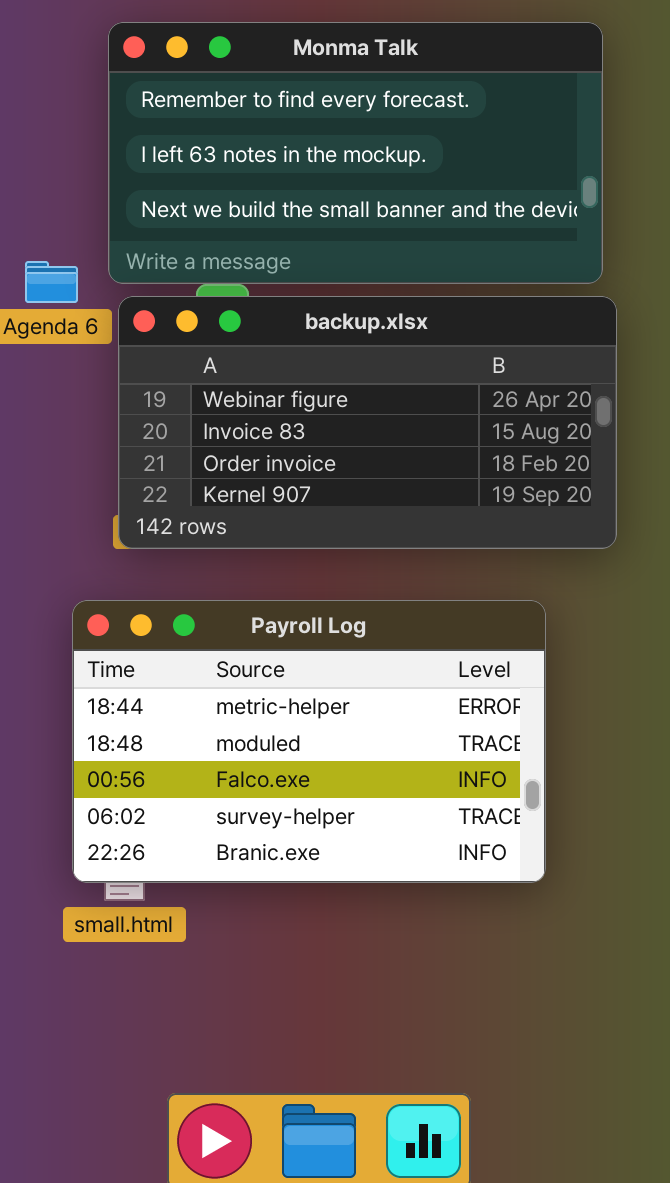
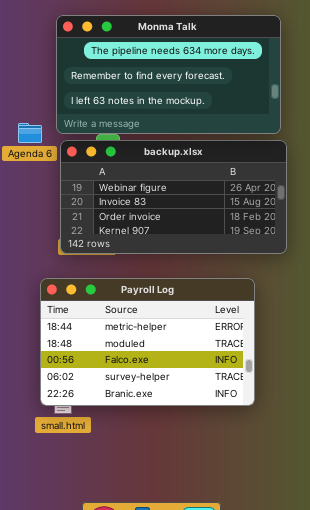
Monma Talk: [108,22,603,284] -> [56,15,281,134], scrolled up 1 row

